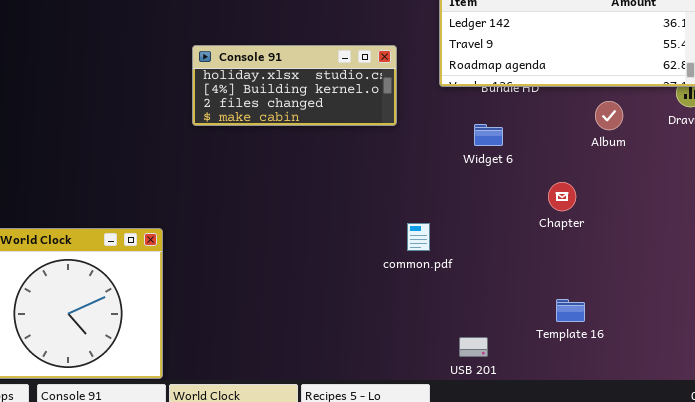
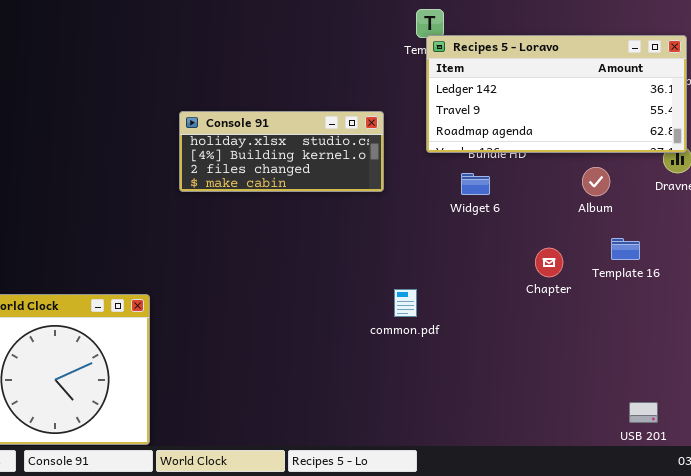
Widget 6: [474,124,503,146] -> [461,173,490,195], moved
Template 16: [556,299,585,322] -> [611,238,640,260], moved
USB 201: [459,337,488,357] -> [629,402,658,423], moved

